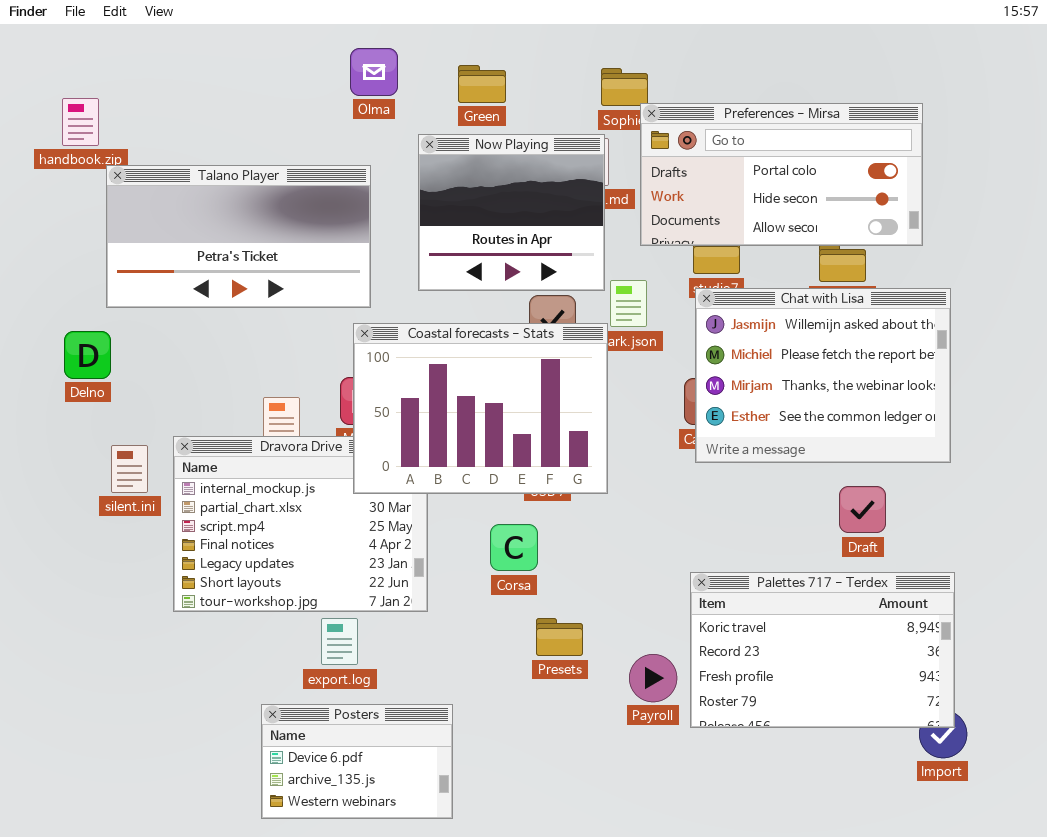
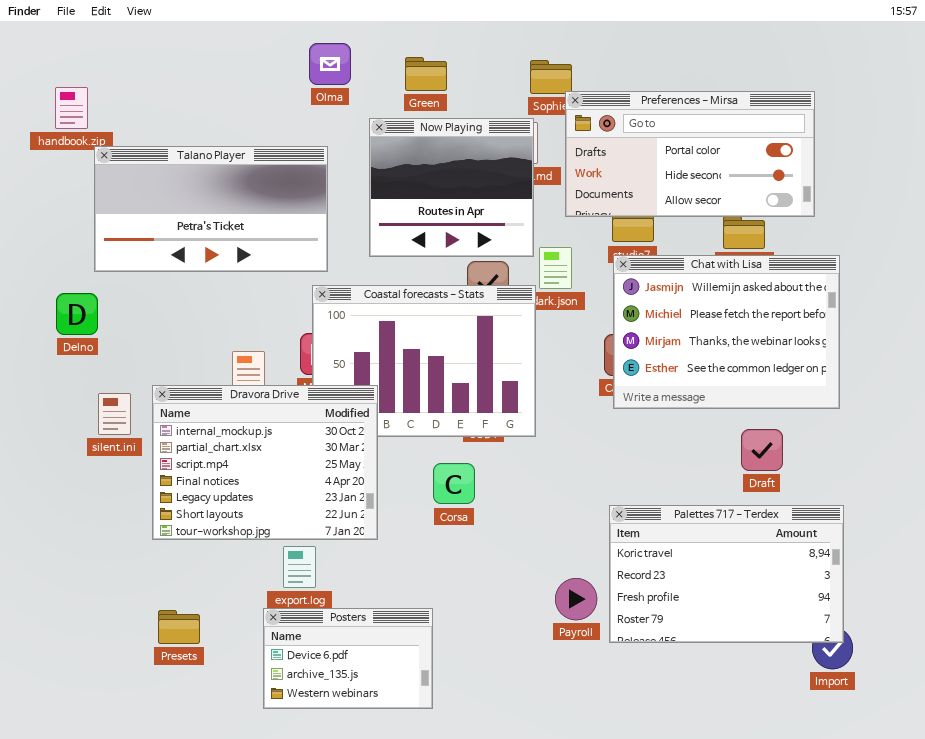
Dravora Drive: [173,436,428,612] -> [152,385,378,540], raised
Presets: [536,618,583,656] -> [158,610,200,644], moved
Posters: [261,704,453,819] -> [263,608,433,709], moved

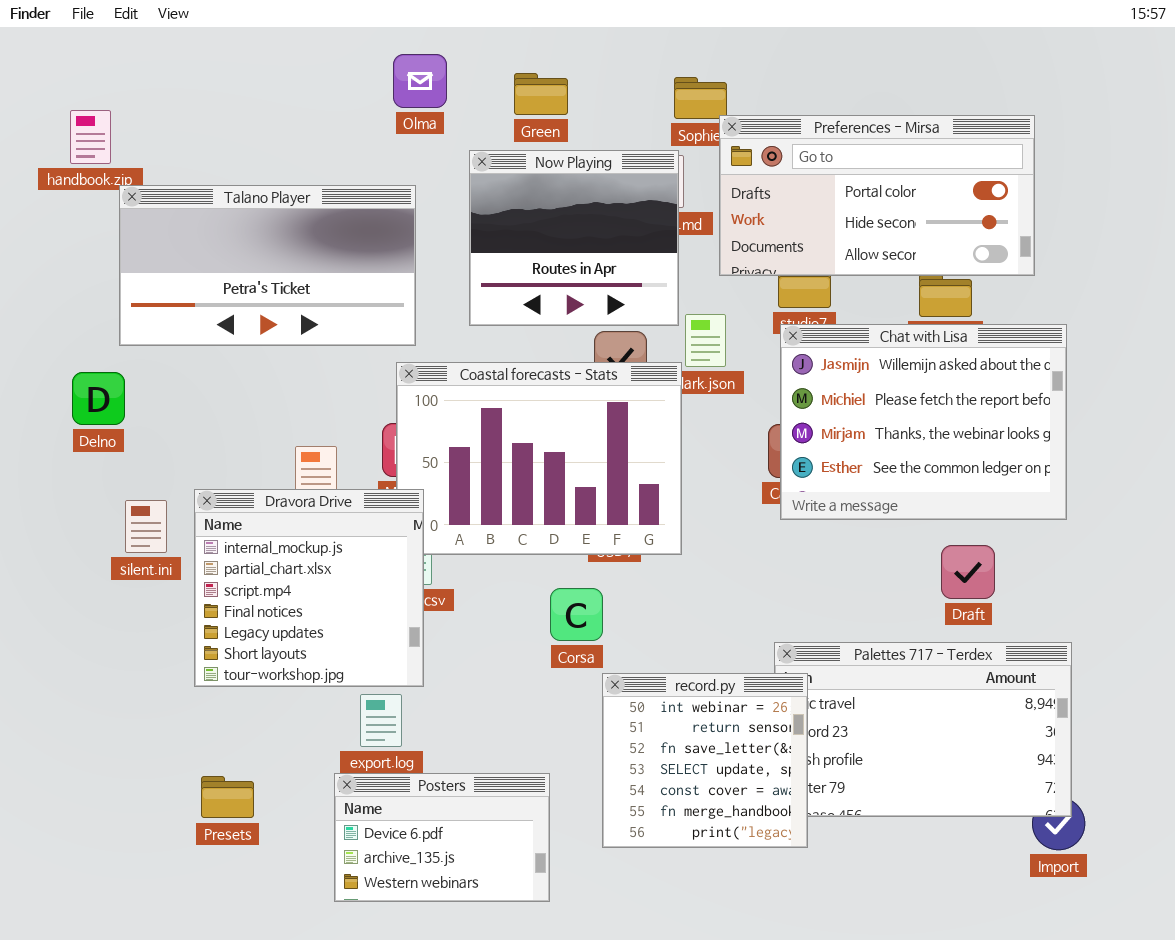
Dravora Drive: [152,385,378,540] -> [194,489,424,687], resized
record.py: none -> [602,673,808,848], opened

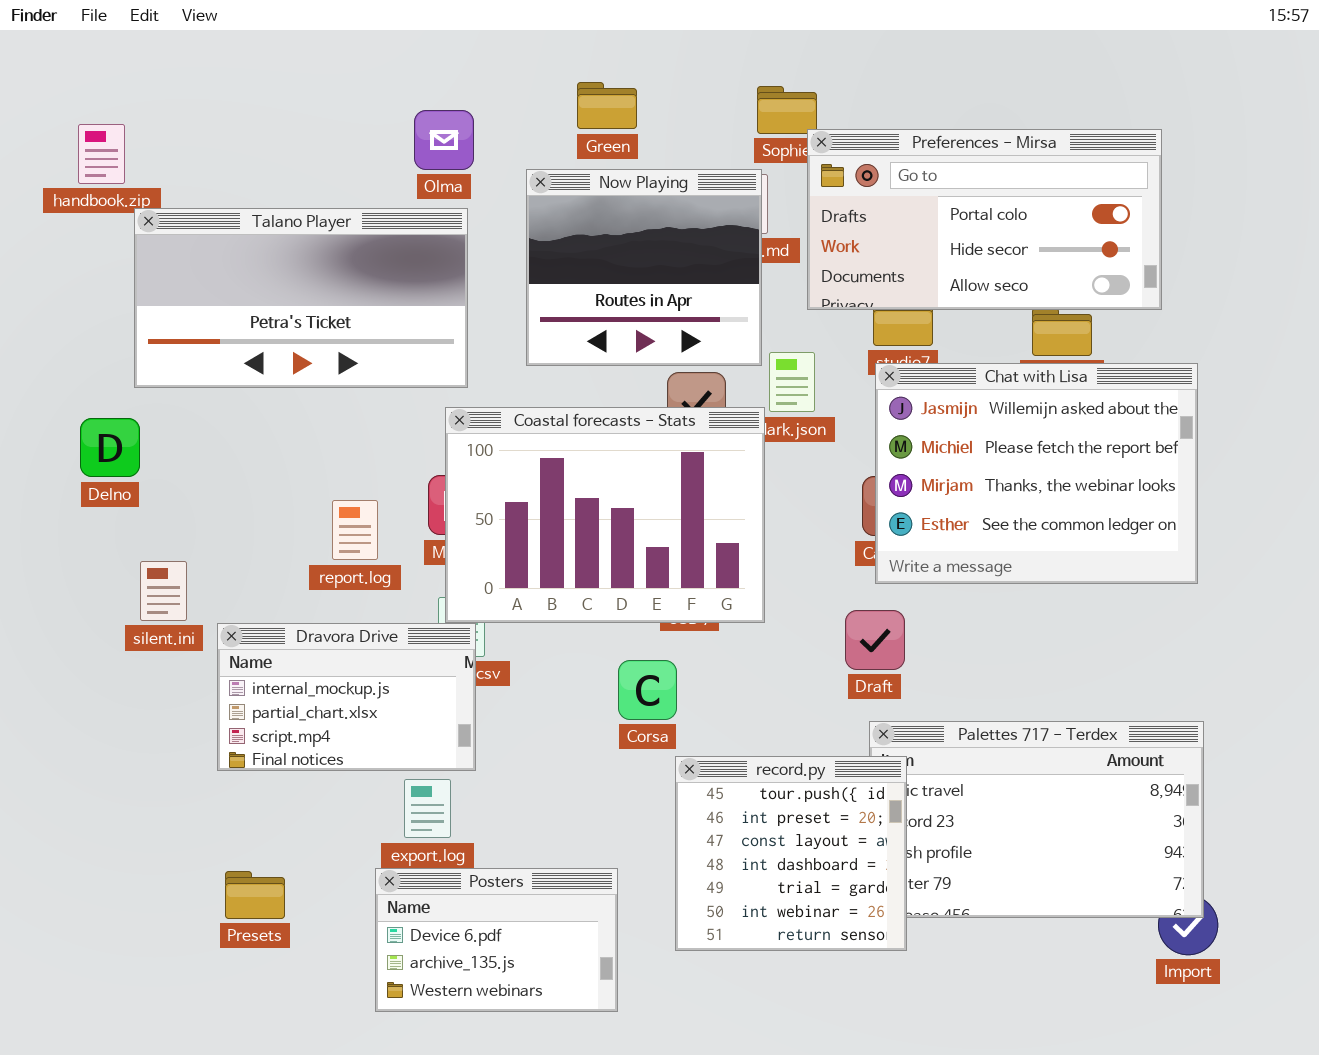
Olma: [393,54,447,108] -> [414,110,474,170], moved
Dravora Drive: [194,489,424,687] -> [217,623,476,771], resized
Draft: [941,545,995,599] -> [845,610,905,670], moved
record.py: [602,673,808,848] -> [675,756,907,951], scrolled up 5 rows

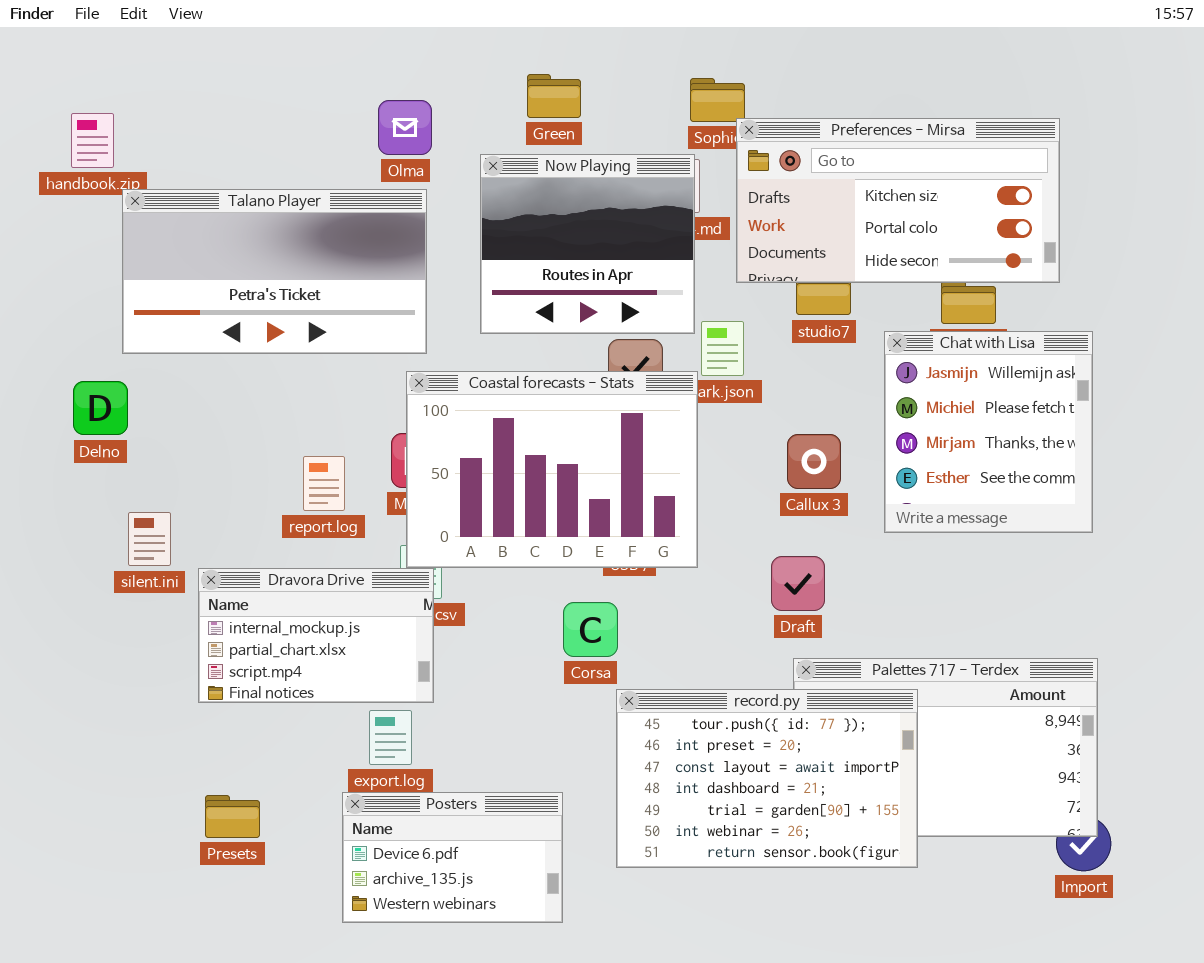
Preferences - Mirsa: [807,129,1162,310] -> [736,118,1060,283], scrolled up 1 row
Chat with Lisa: [875,363,1198,584] -> [884,331,1093,533], resized
record.py: [675,756,907,951] -> [616,689,918,868], resized

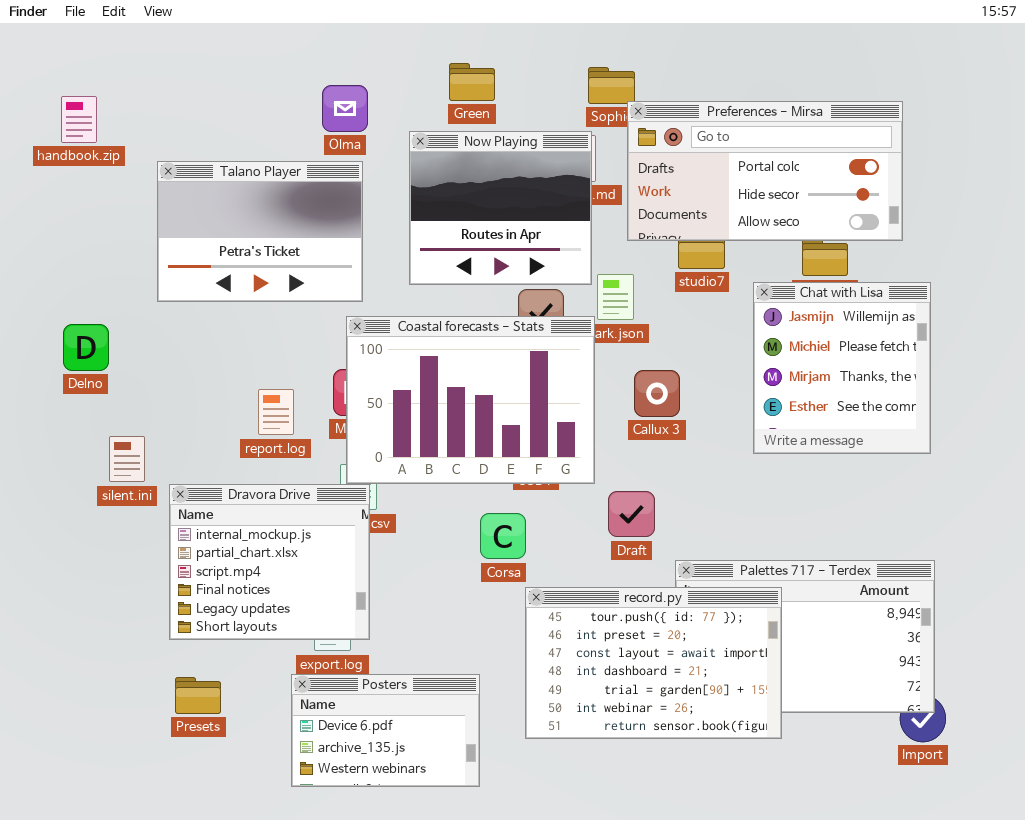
Preferences - Mirsa: [736,118,1060,283] -> [627,101,903,241], scrolled down 1 row
Talano Player: [122,189,427,354] -> [157,161,363,302], resized
Callux 3: [787,434,841,489] -> [634,370,680,417], moved
Draft: [771,556,825,611] -> [608,491,655,537], moved
Dravora Drive: [198,568,434,703] -> [169,484,370,640], resized

